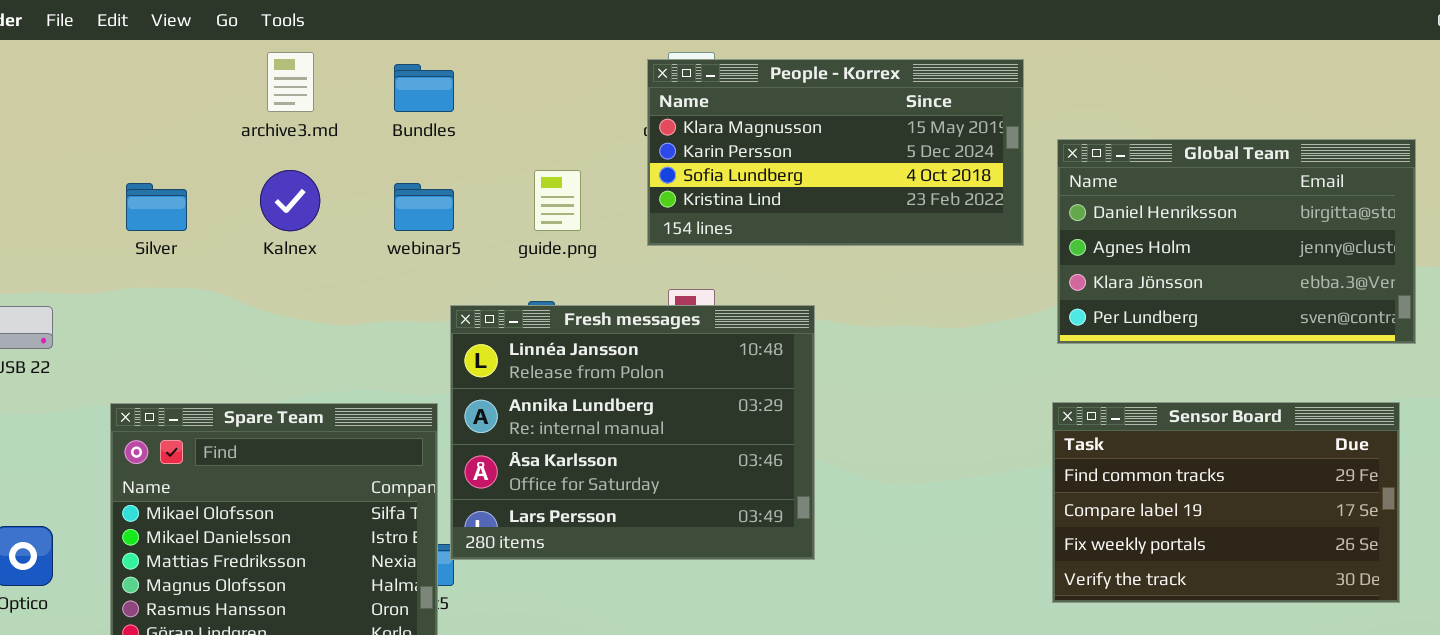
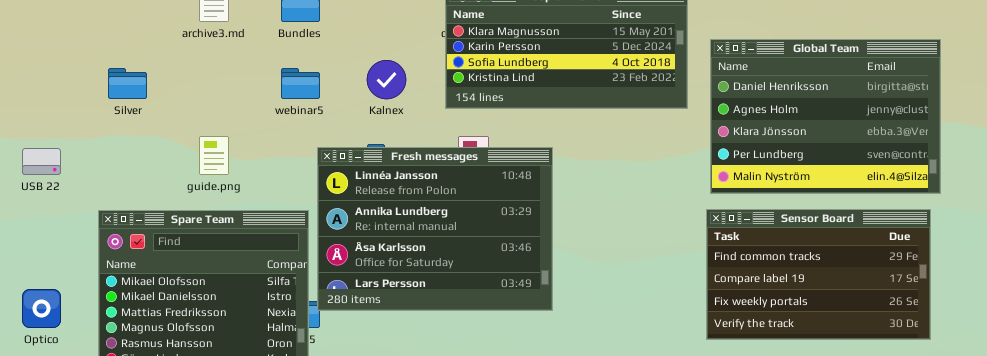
Global Team: [1057,139,1416,344] -> [710,39,941,194], resized
Kalnex: [260,170,320,231] -> [367,60,406,99], moved
guide.png: [534,170,581,231] -> [199,136,229,175], moved

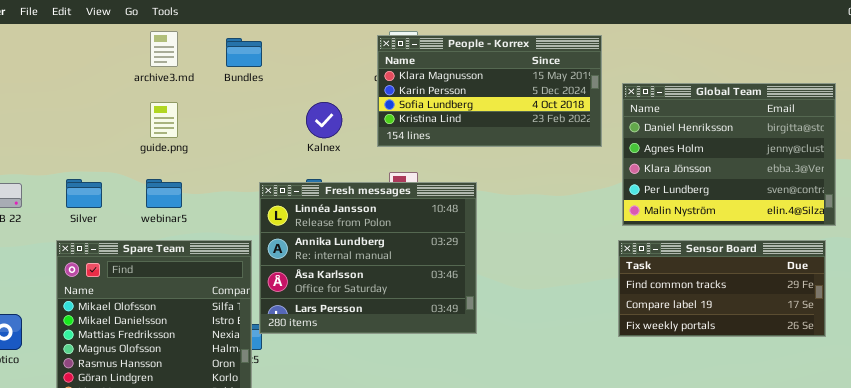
Silver: [108,68,147,99] -> [66,179,102,208], moved
webinar5: [281,68,320,99] -> [146,179,182,208], moved
guide.png: [199,136,229,175] -> [150,102,178,138], moved
Sensor Board: [706,209,931,340] -> [618,240,826,337], resized

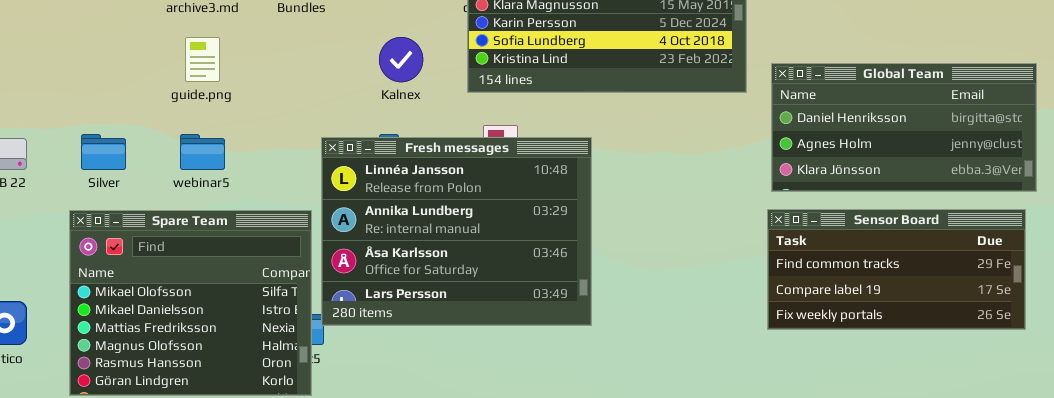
Global Team: [622,83,836,226] -> [771,63,1037,192], resized

